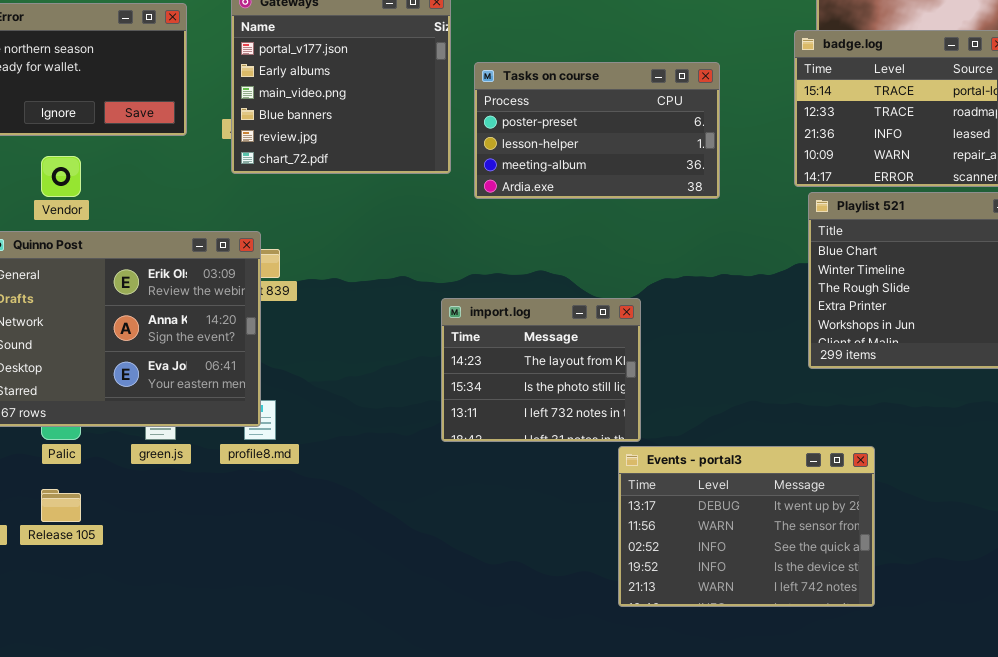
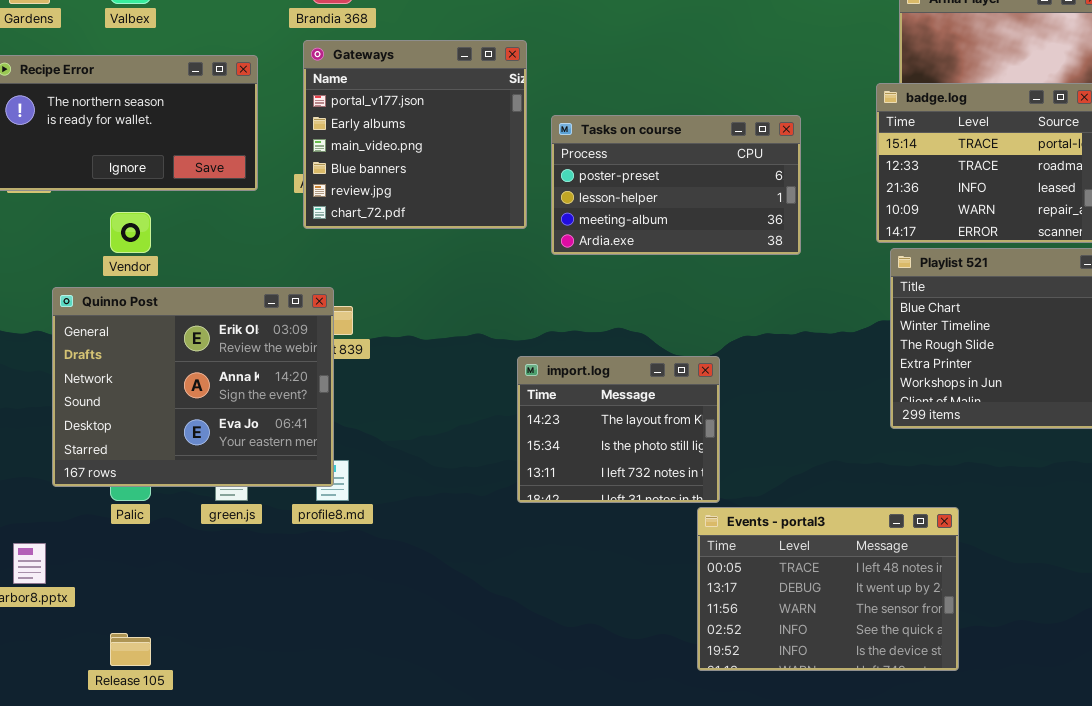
Events - portal3: [618,446,875,607] -> [697,507,959,671], scrolled up 1 row
Release 105: [41,489,81,522] -> [110,633,151,666], moved

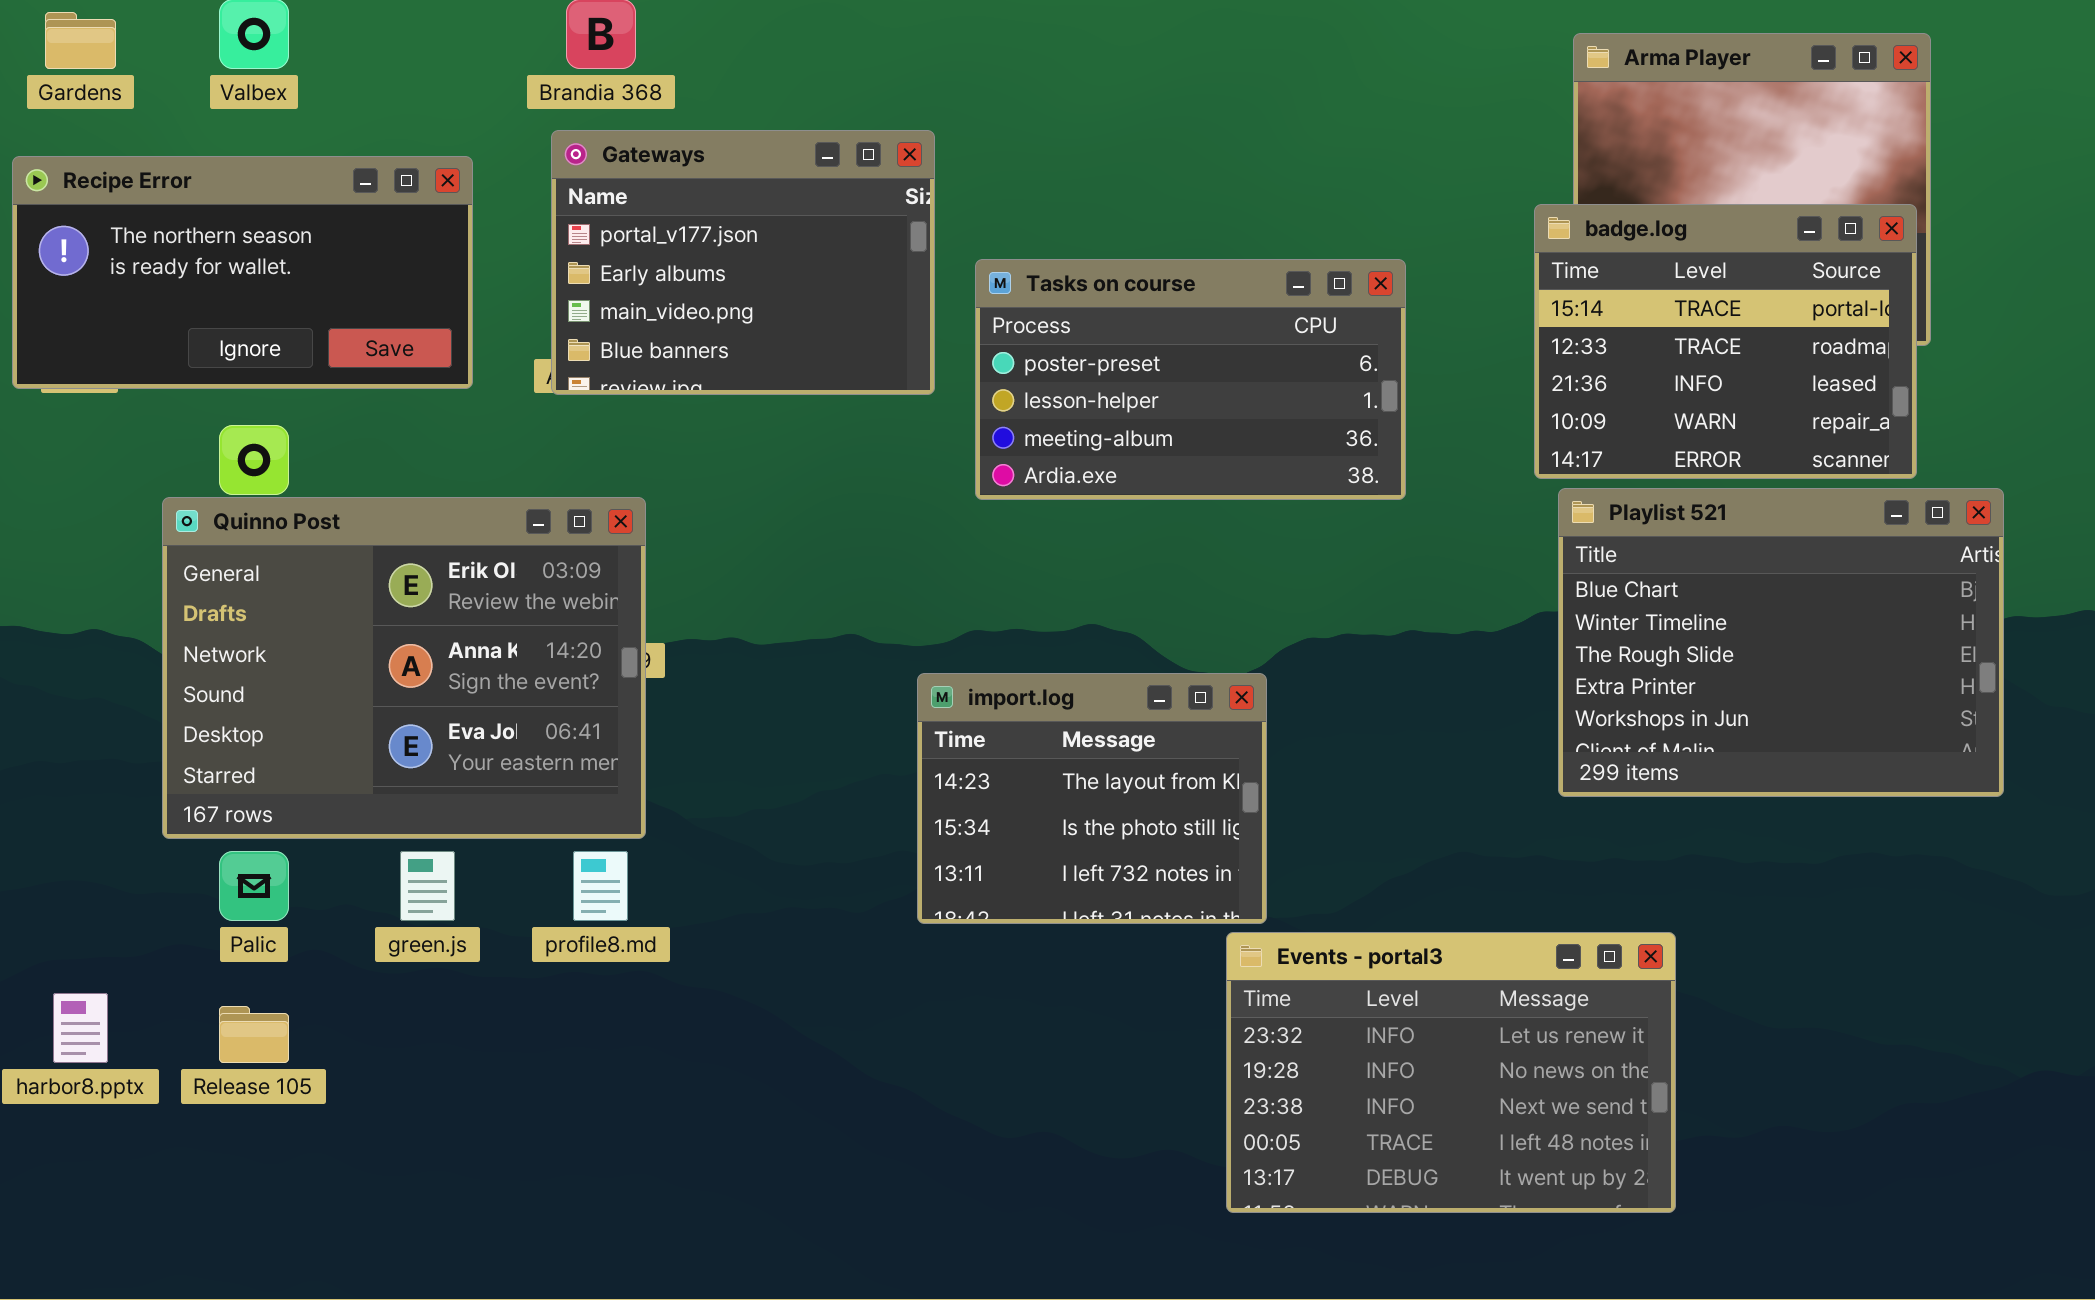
Gateways: [303,40,527,229] -> [551,130,935,395], resized
Quinno Post: [52,287,334,487] -> [162,497,646,839], moved
Events - portal3: [697,507,959,671] -> [1226,932,1676,1213], scrolled up 3 rows
Release 105: [110,633,151,666] -> [219,1006,289,1063], moved

